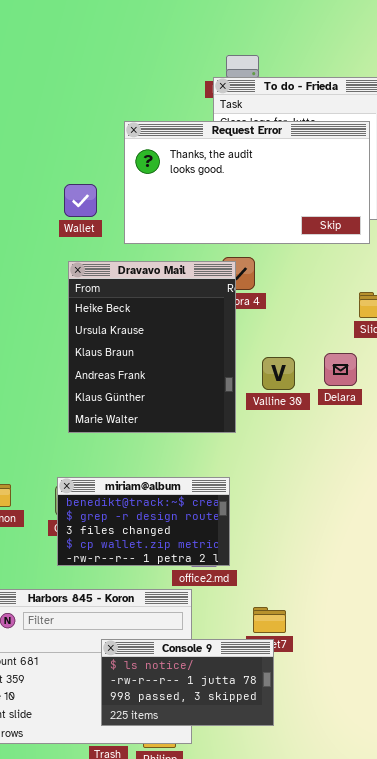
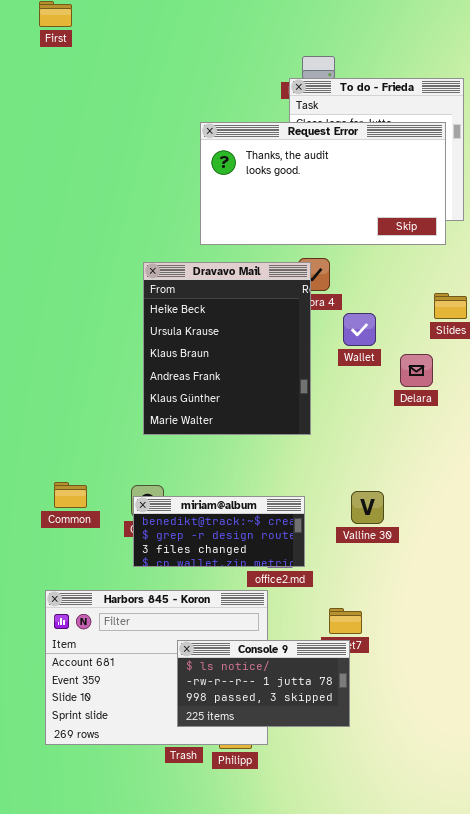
Wallet: [64,184,97,217] -> [343,313,376,346], moved
Valline 30: [262,357,295,390] -> [351,491,384,524], moved
miriam@album: [57,477,230,566] -> [133,496,305,567], resized

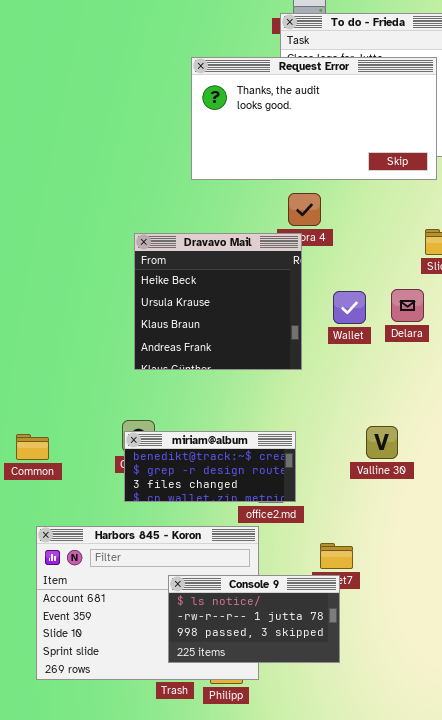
Dravavo Mail: [143,262,311,435] -> [134,233,302,370], resized
Wallet: [343,313,376,346] -> [333,291,366,324], moved
Common: [54,482,87,508] -> [16,434,49,460], moved
Valline 30: [351,491,384,524] -> [366,426,398,459], moved

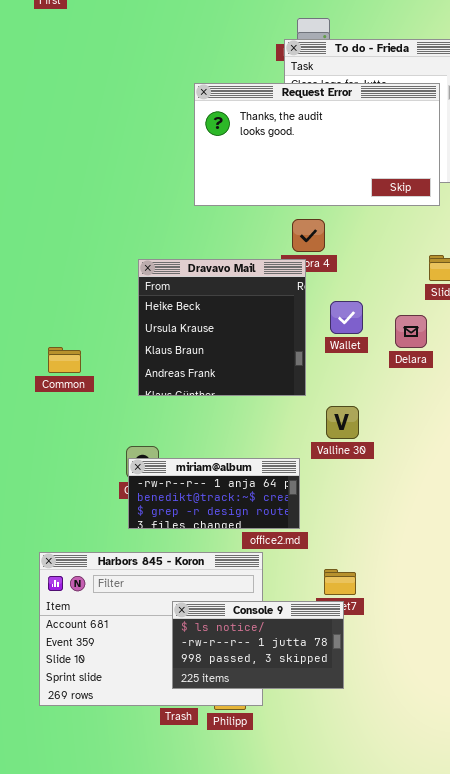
Wallet: [333,291,366,324] -> [330,301,363,334], moved
Valline 30: [366,426,398,459] -> [326,406,359,439], moved
miriam@album: [124,431,296,502] -> [128,458,300,529], scrolled up 1 row
Common: [16,434,49,460] -> [48,347,81,373], moved

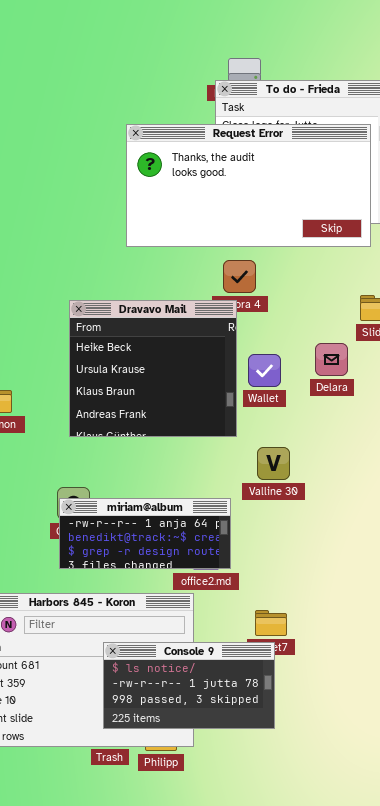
Wallet: [330,301,363,334] -> [248,354,281,387], moved
Delara: [395,315,427,348] -> [315,343,348,376], moved

